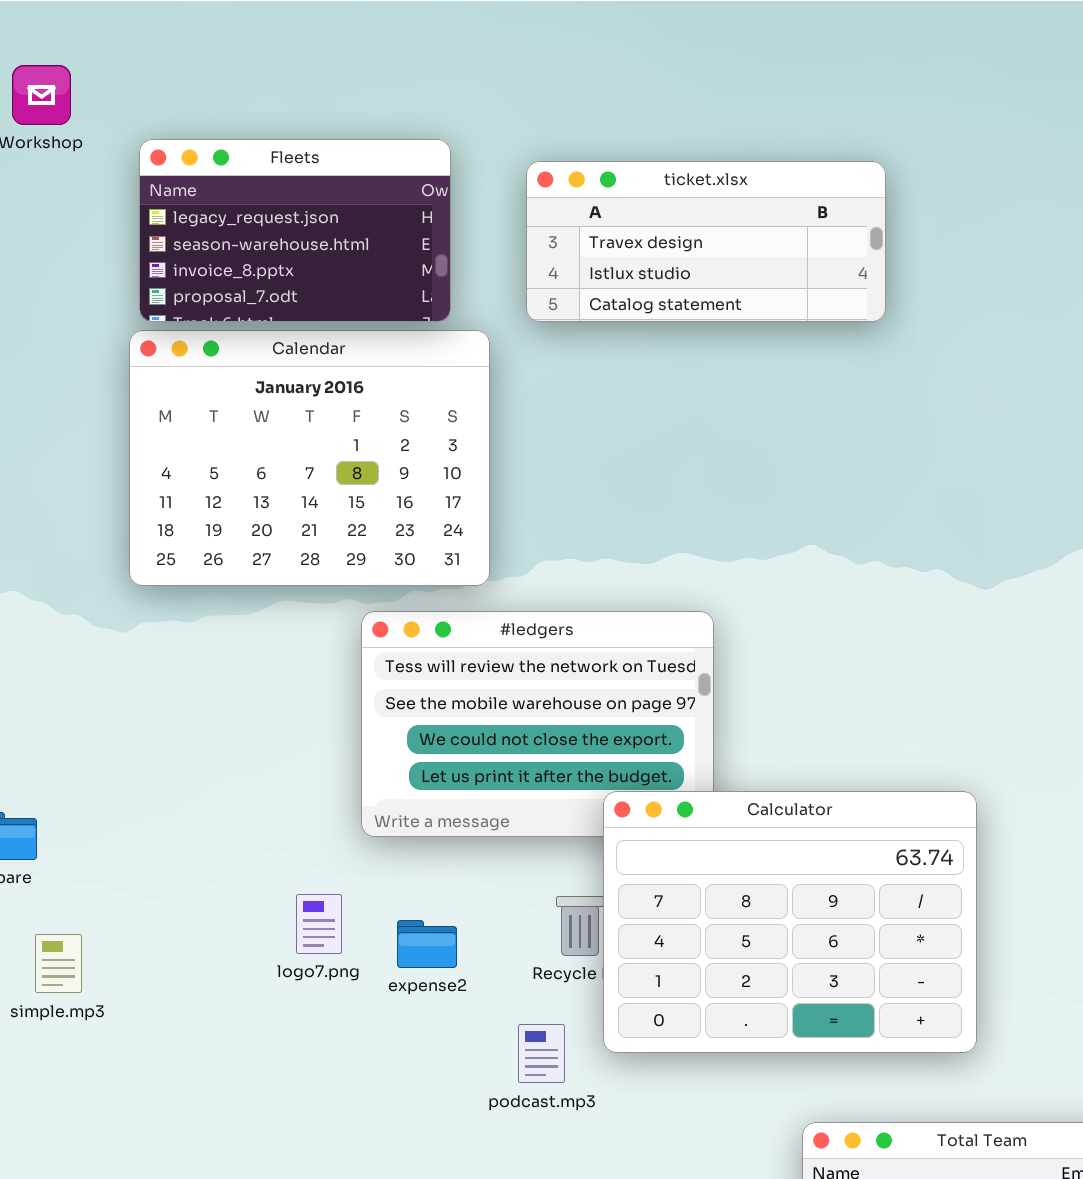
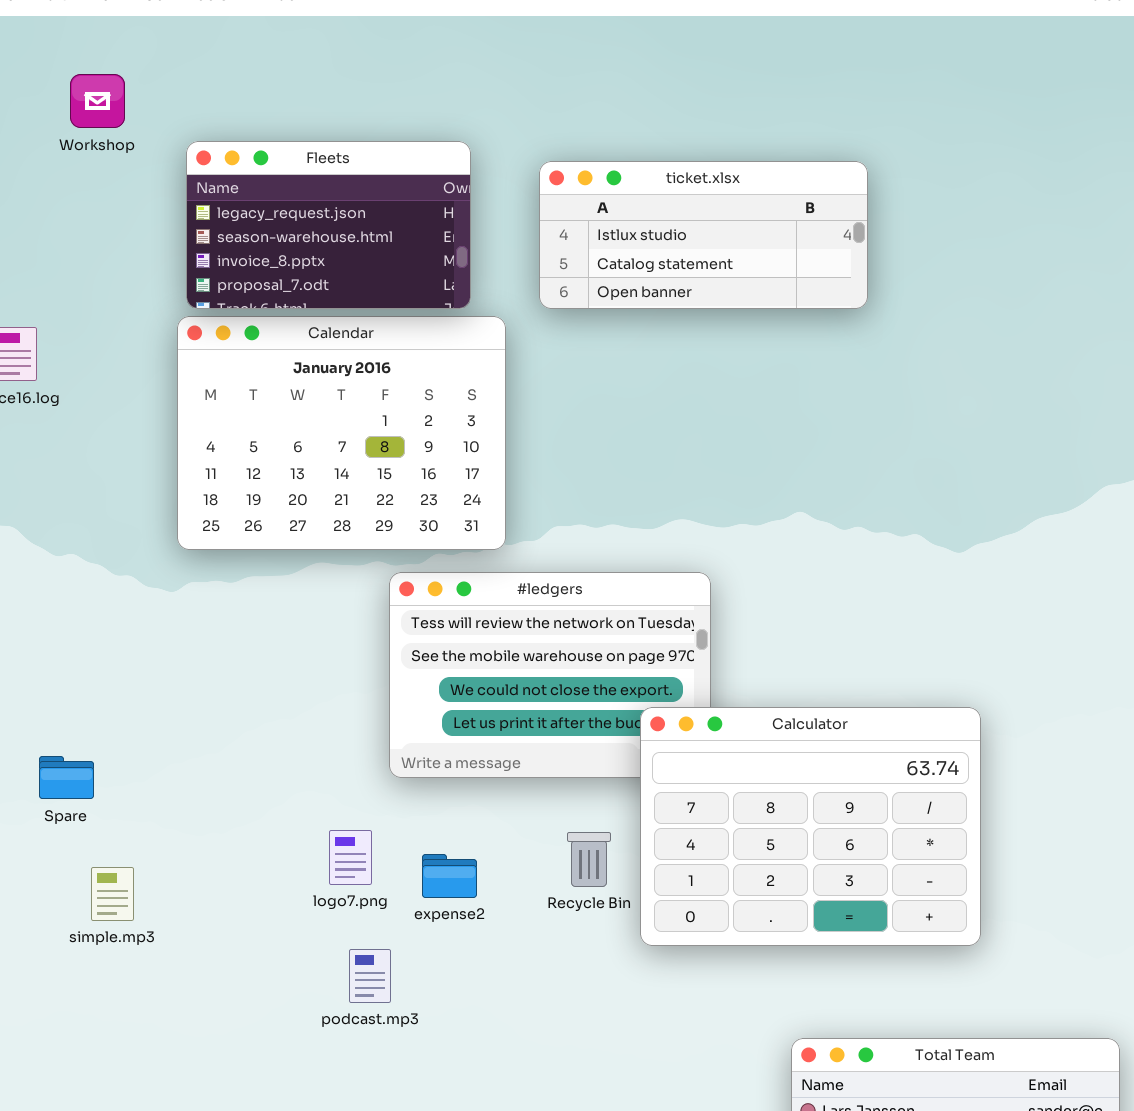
ticket.xlsx: [526,161,886,322] -> [539,161,868,309], scrolled down 1 row
Calculator: [603,791,977,1053] -> [640,707,981,946], moved
podcast.mp3: [518,1024,565,1083] -> [349,949,391,1003], moved

